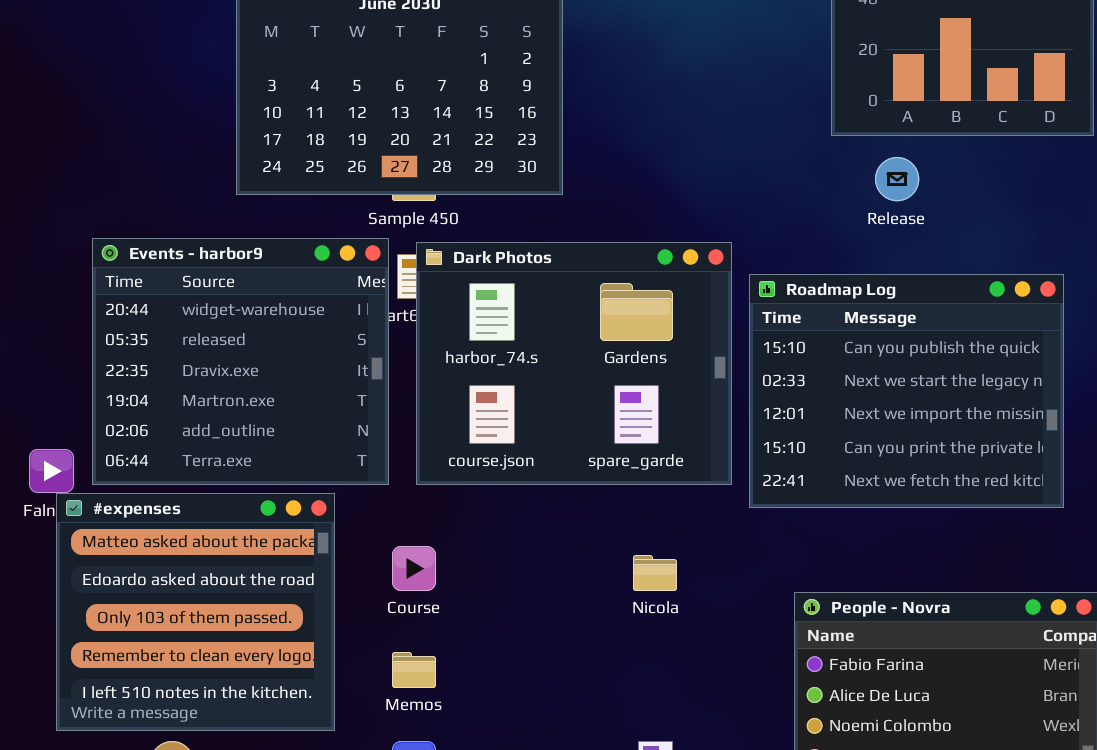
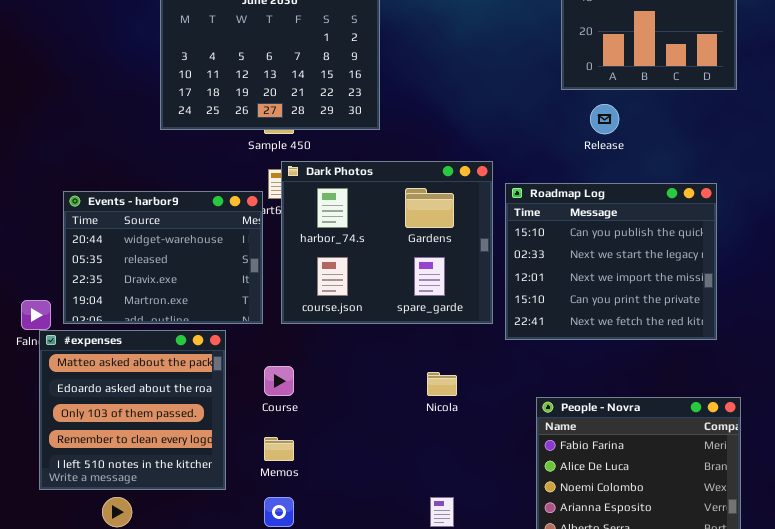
Events - harbor9: [92,238,389,485] -> [63,191,263,324], resized

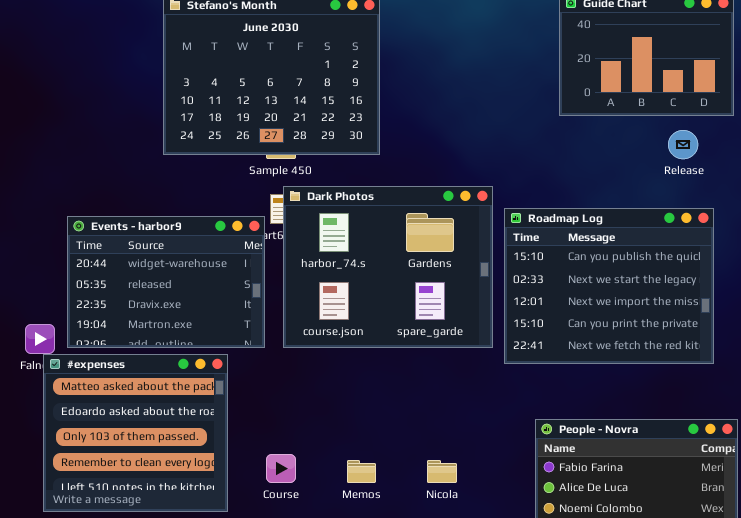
Release: [590,104,619,134] -> [668,130,698,159], moved
Course: [264,366,294,396] -> [266,454,296,483], moved
Nicola: [427,372,457,396] -> [427,460,457,483], moved
Memos: [264,437,294,461] -> [347,460,376,483], moved

